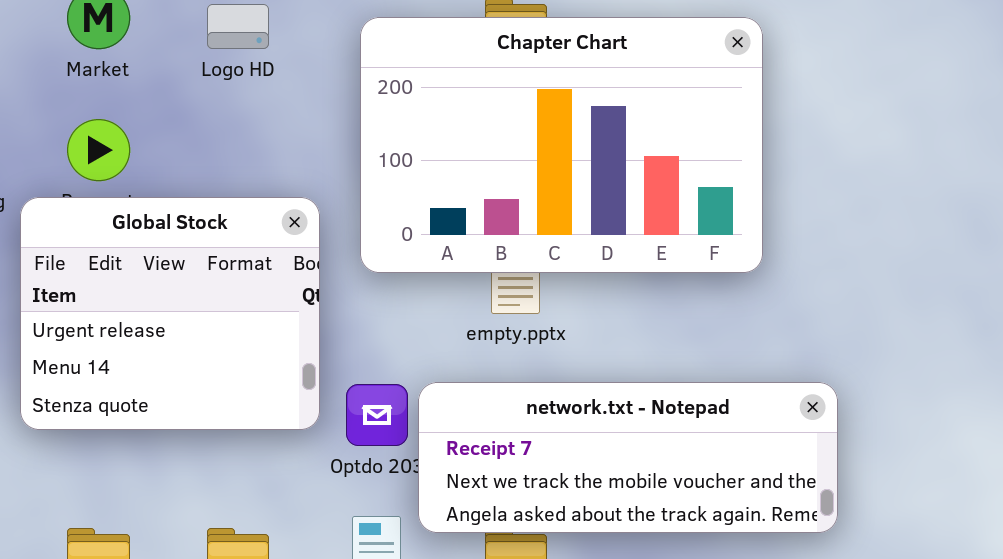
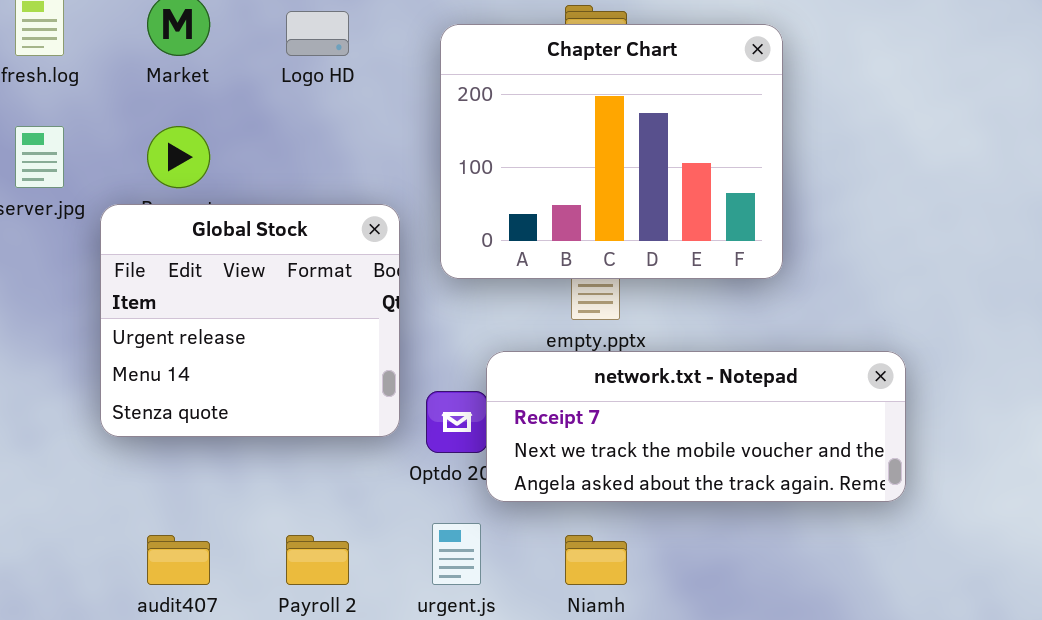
Chapter Chart: [360,17,763,273] -> [440,24,783,279], resized
network.txt - Notepad: [418,382,838,533] -> [486,351,906,502], moved

